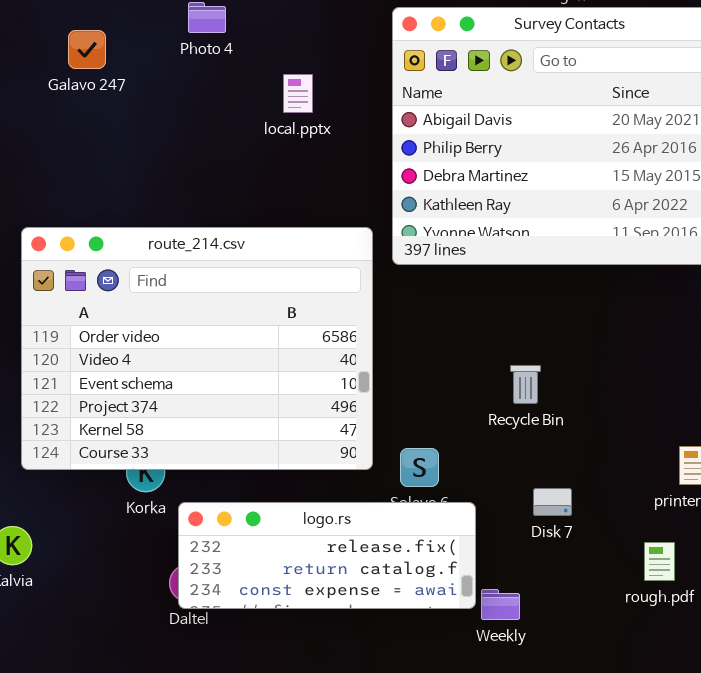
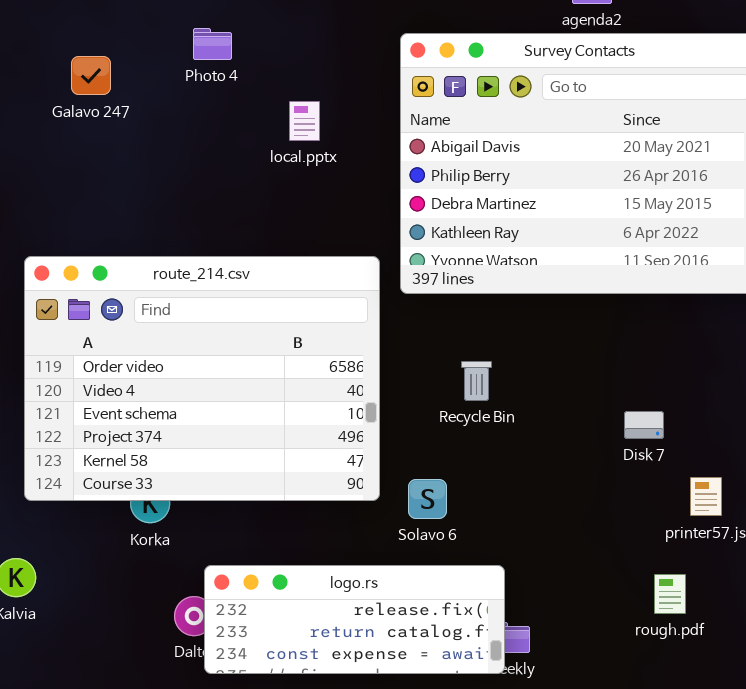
Recycle Bin: [510,365,541,404] -> [461,361,492,401], moved
Disk 7: [533,488,572,516] -> [624,411,664,439], moved
logo.rs: [178,502,476,609] -> [204,565,505,674], moved

